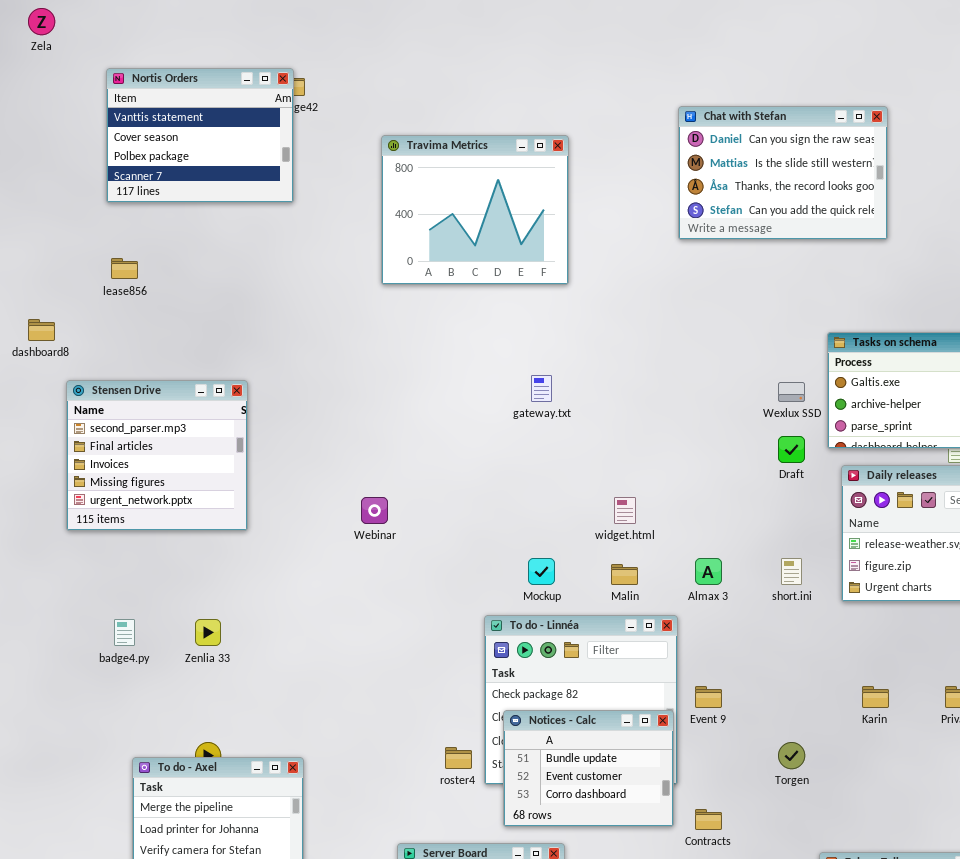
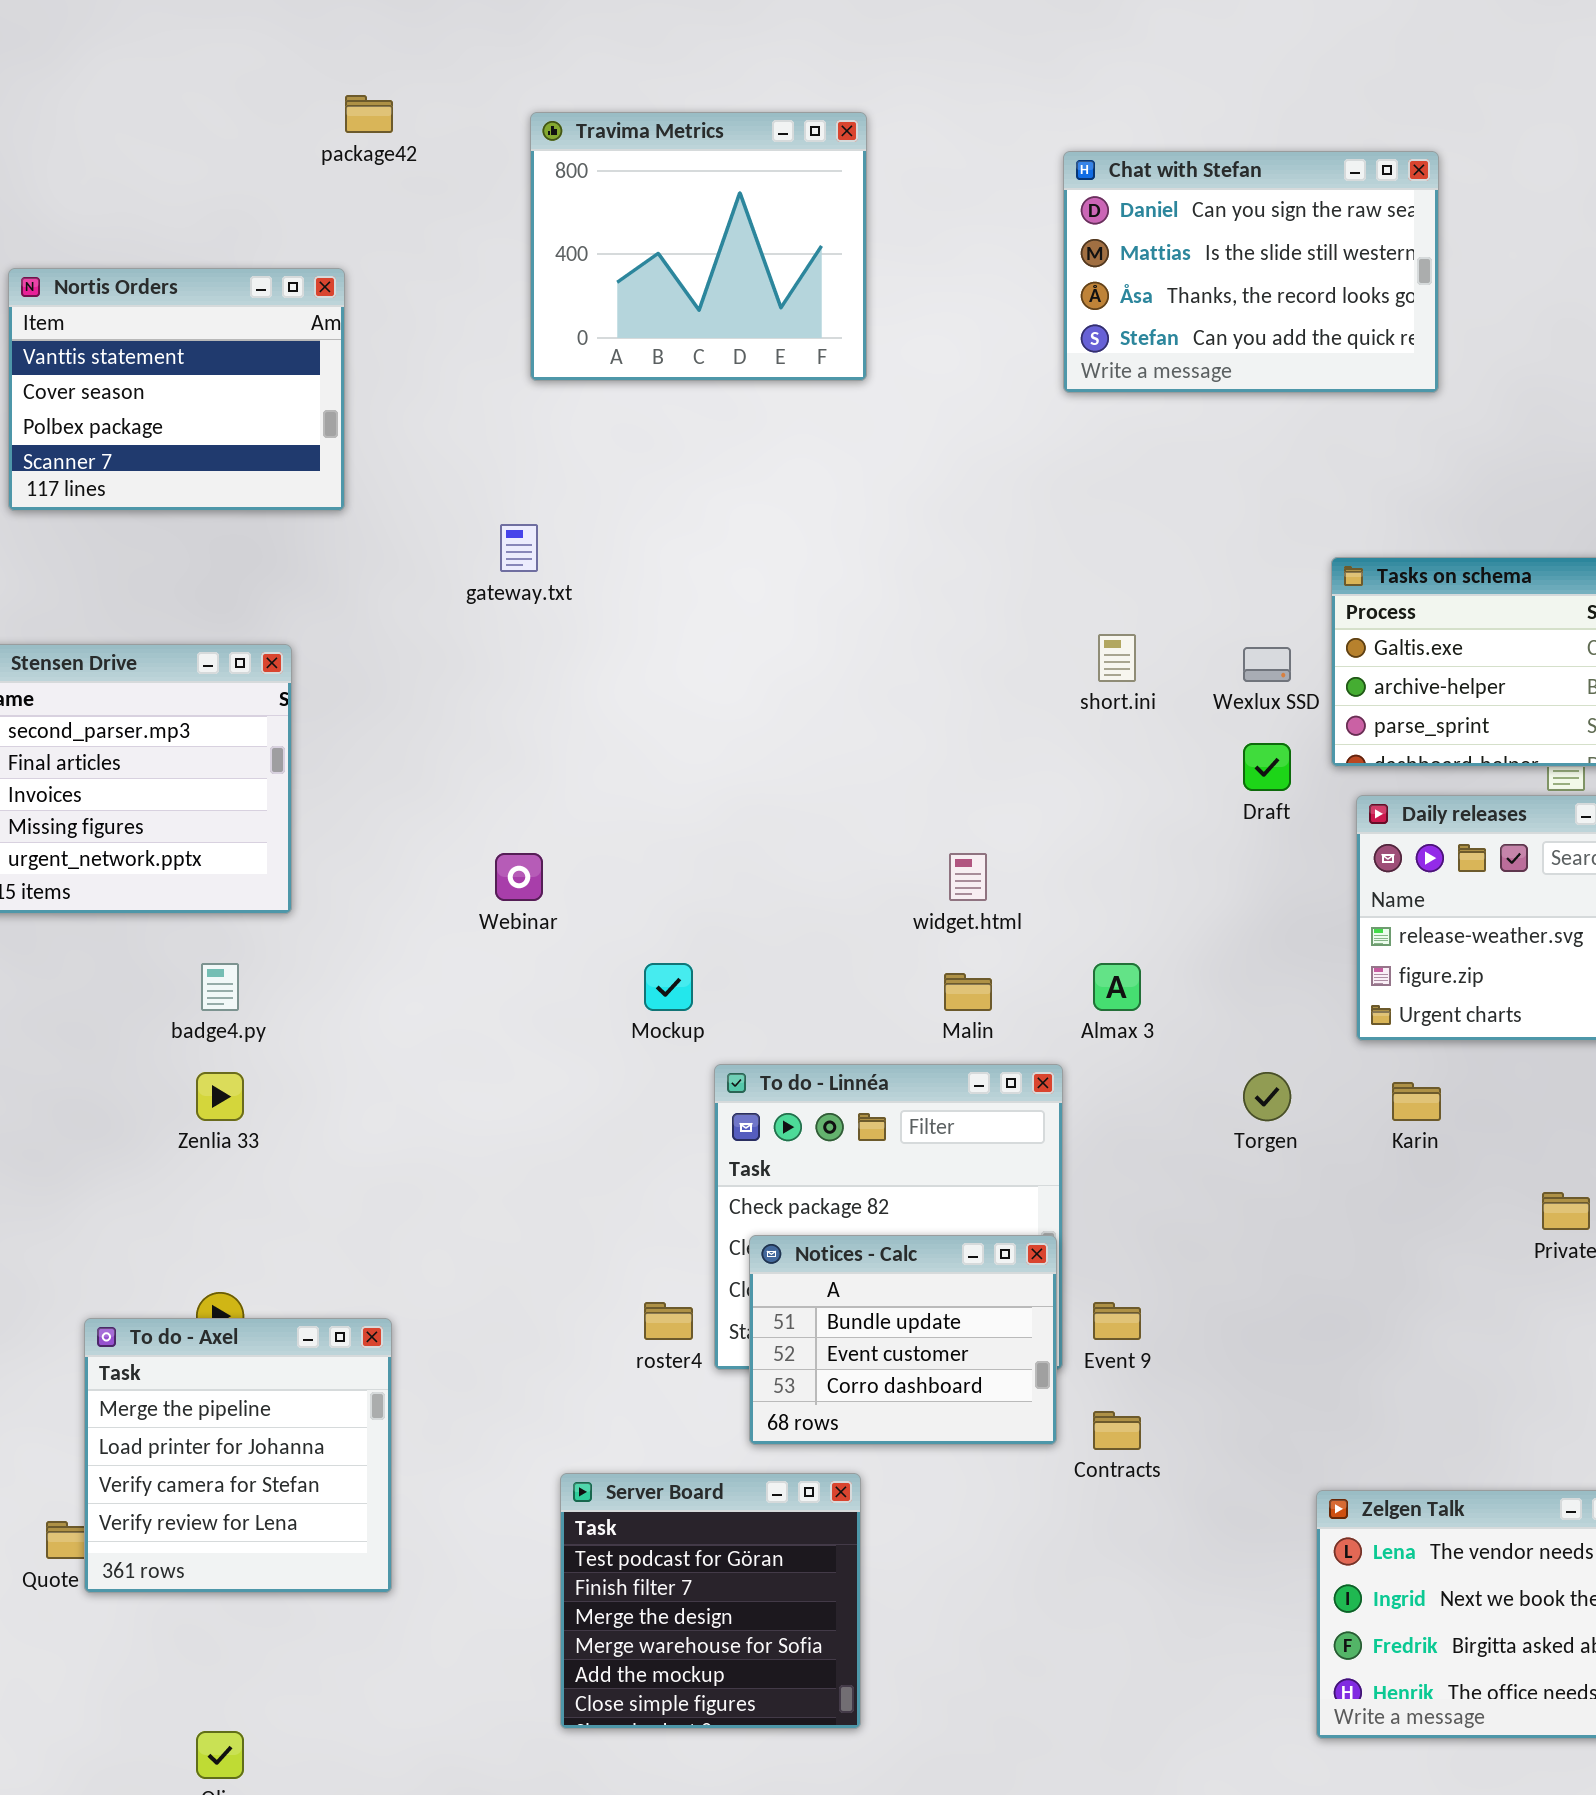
Nortis Orders: [106,68,294,203] -> [8,268,345,511], moved
Travima Metrics: [381,135,569,285] -> [530,112,867,381], moved
gateway.txt: [531,375,552,402] -> [500,524,538,572], moved
Mockup: [528,558,555,585] -> [644,963,693,1011], moved
short.ini: [781,558,802,585] -> [1098,634,1136,682], moved
badge4.py: [114,619,135,646] -> [201,963,239,1011], moved
Event 9: [695,686,722,708] -> [1093,1302,1141,1340], moved
Karin: [862,686,889,708] -> [1392,1082,1441,1121], moved
Torgen: [778,742,805,769] -> [1243,1072,1291,1121], moved

